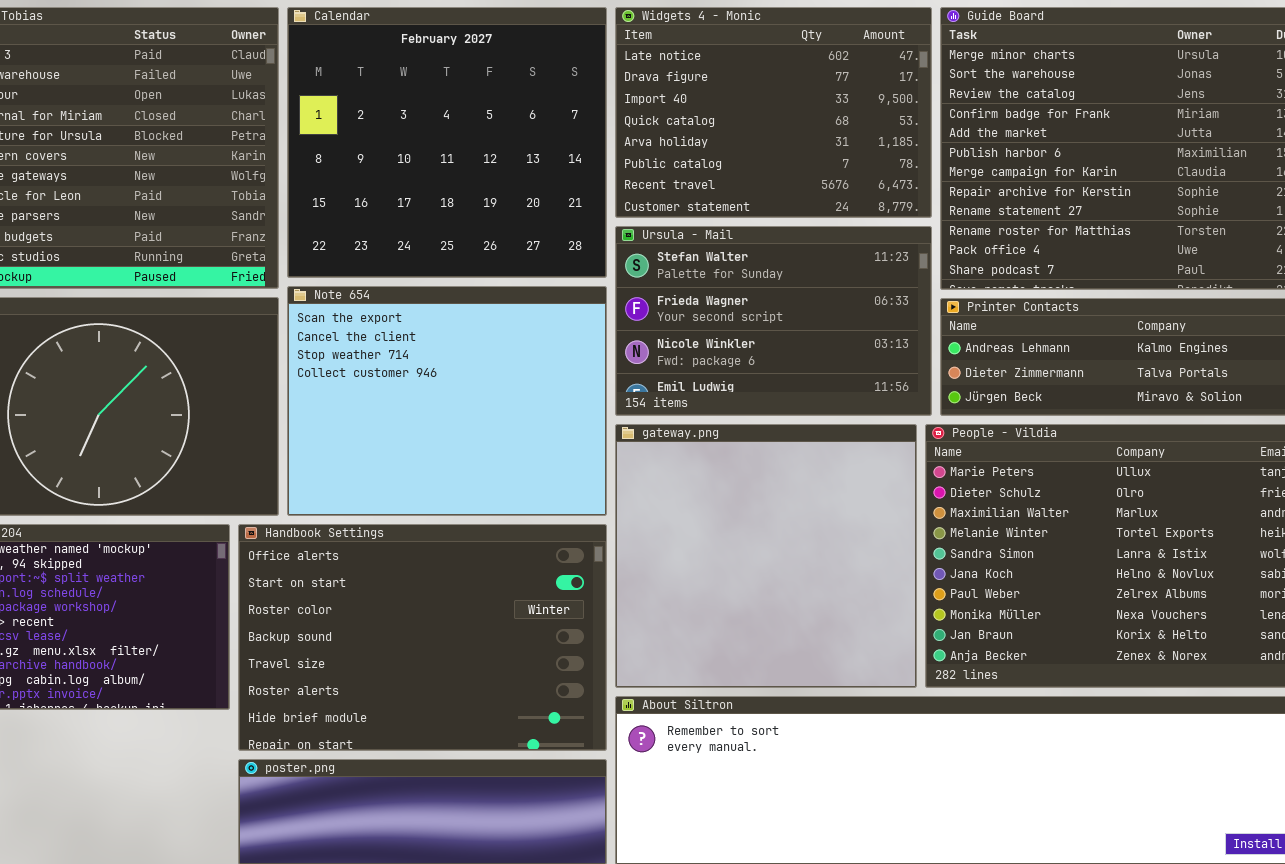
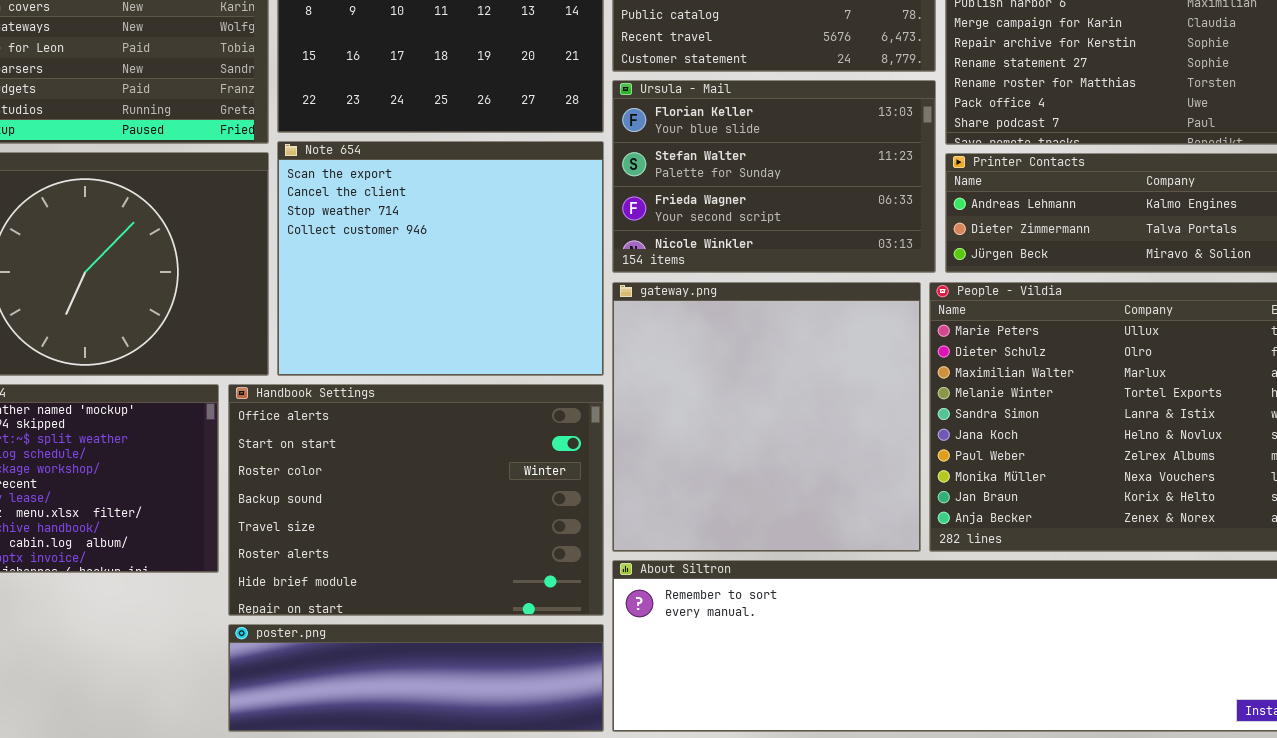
Ursula - Mail: [615,226,932,416] -> [612,80,936,273], scrolled up 1 row

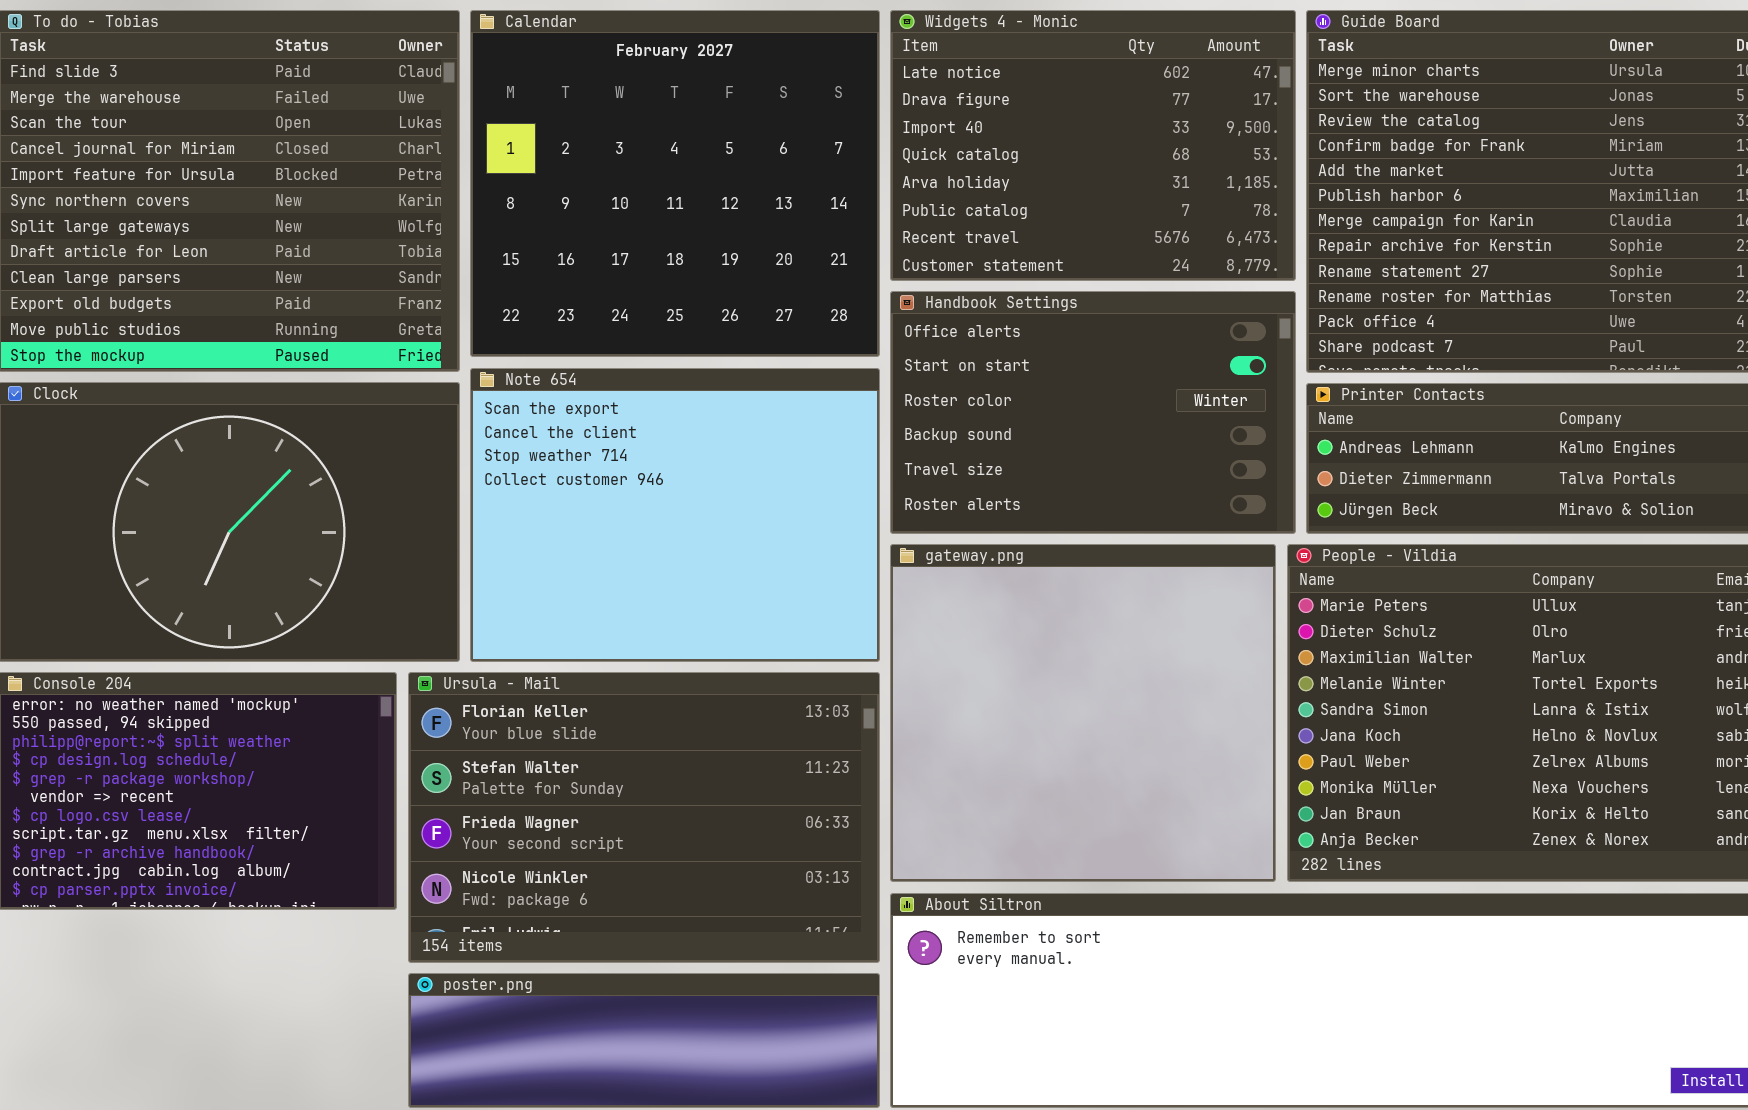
Ursula - Mail: [612,80,936,273] -> [408,672,880,963], moved, resized
Handbook Settings: [228,384,604,616] -> [890,291,1296,534], moved, resized

